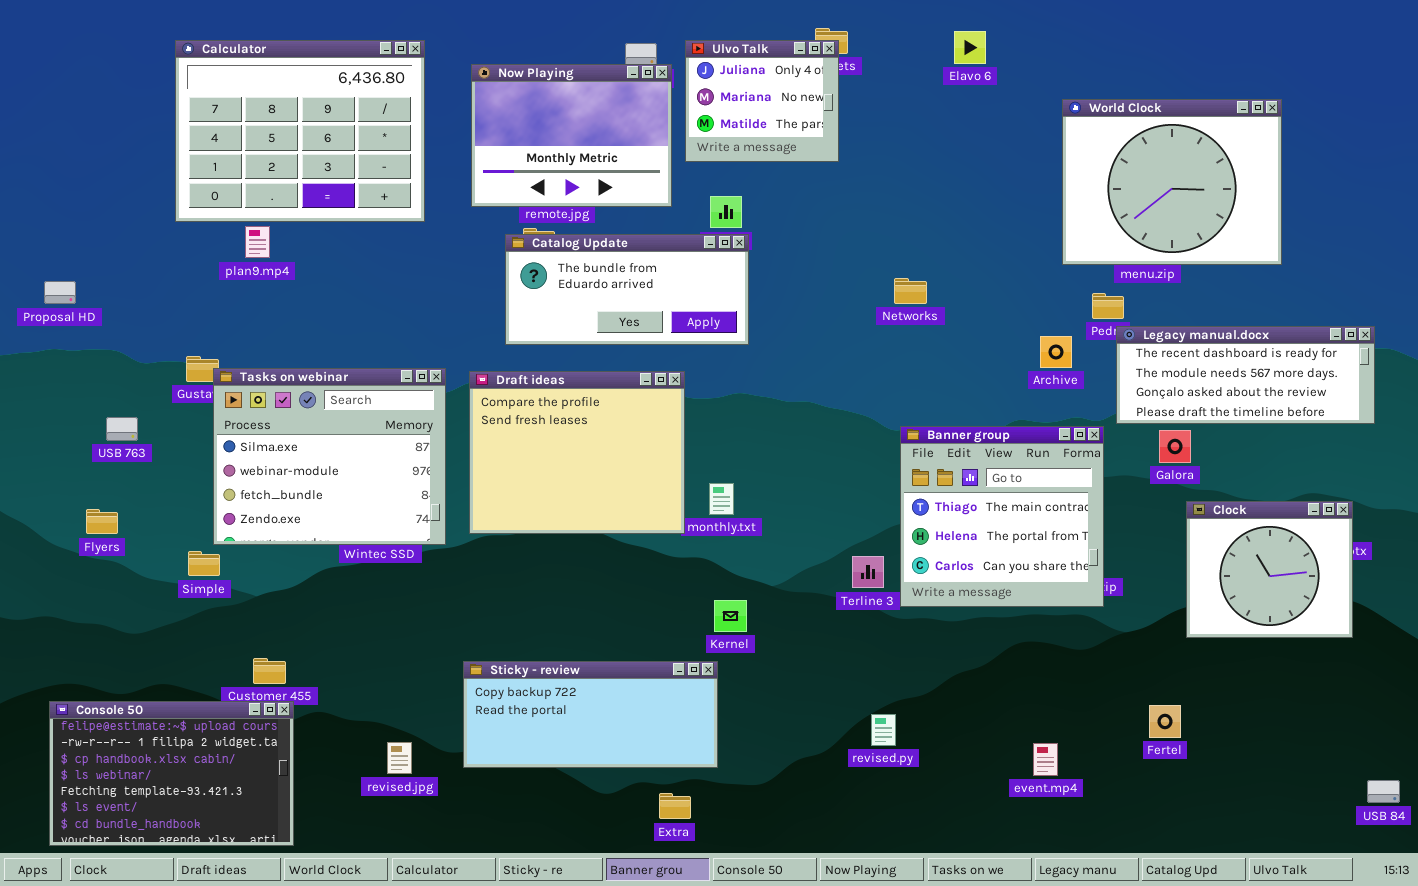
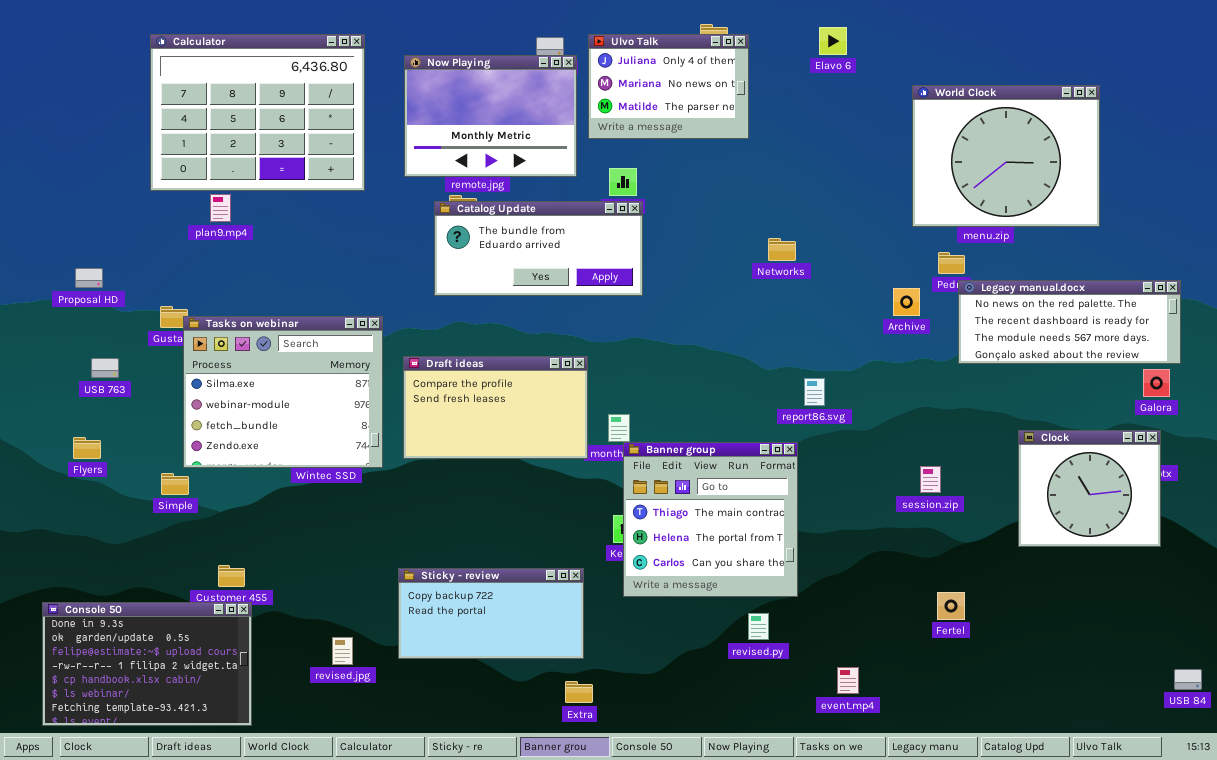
Ulvo Talk: [685,40,839,162] -> [588,34,749,139], resized
Proposal HD: [44,281,76,304] -> [75,268,103,288], moved
Legacy manual.docx: [1116,326,1375,424] -> [958,280,1181,364], scrolled up 1 row
Draft ideas: [469,371,685,534] -> [403,356,588,459], resized
Banner group: [900,426,1104,607] -> [623,442,798,597], moved
Galora: [1159,430,1191,463] -> [1143,369,1170,397], moved
Sticky - review: [463,661,718,768] -> [398,568,584,659], resized
Console 50: [49,701,294,846] -> [42,602,252,726], scrolled up 2 rows
Fertel: [1149,705,1181,738] -> [937,592,965,620], moved
event.mp4: [1033,743,1058,776] -> [837,667,859,694], moved

